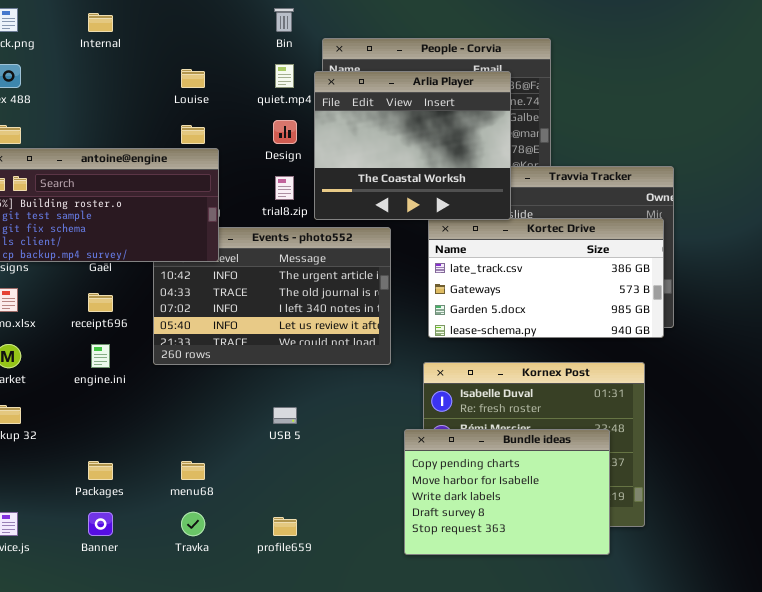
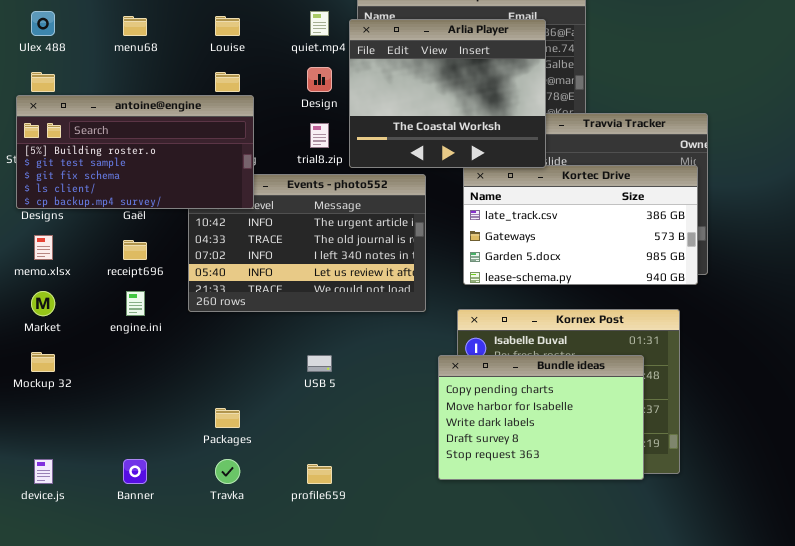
Bundle ideas: [404,429,610,555] -> [438,355,644,480], moved
Packages: [88,461,113,480] -> [215,408,240,428], moved
menu68: [181,461,205,480] -> [123,16,147,36], moved

